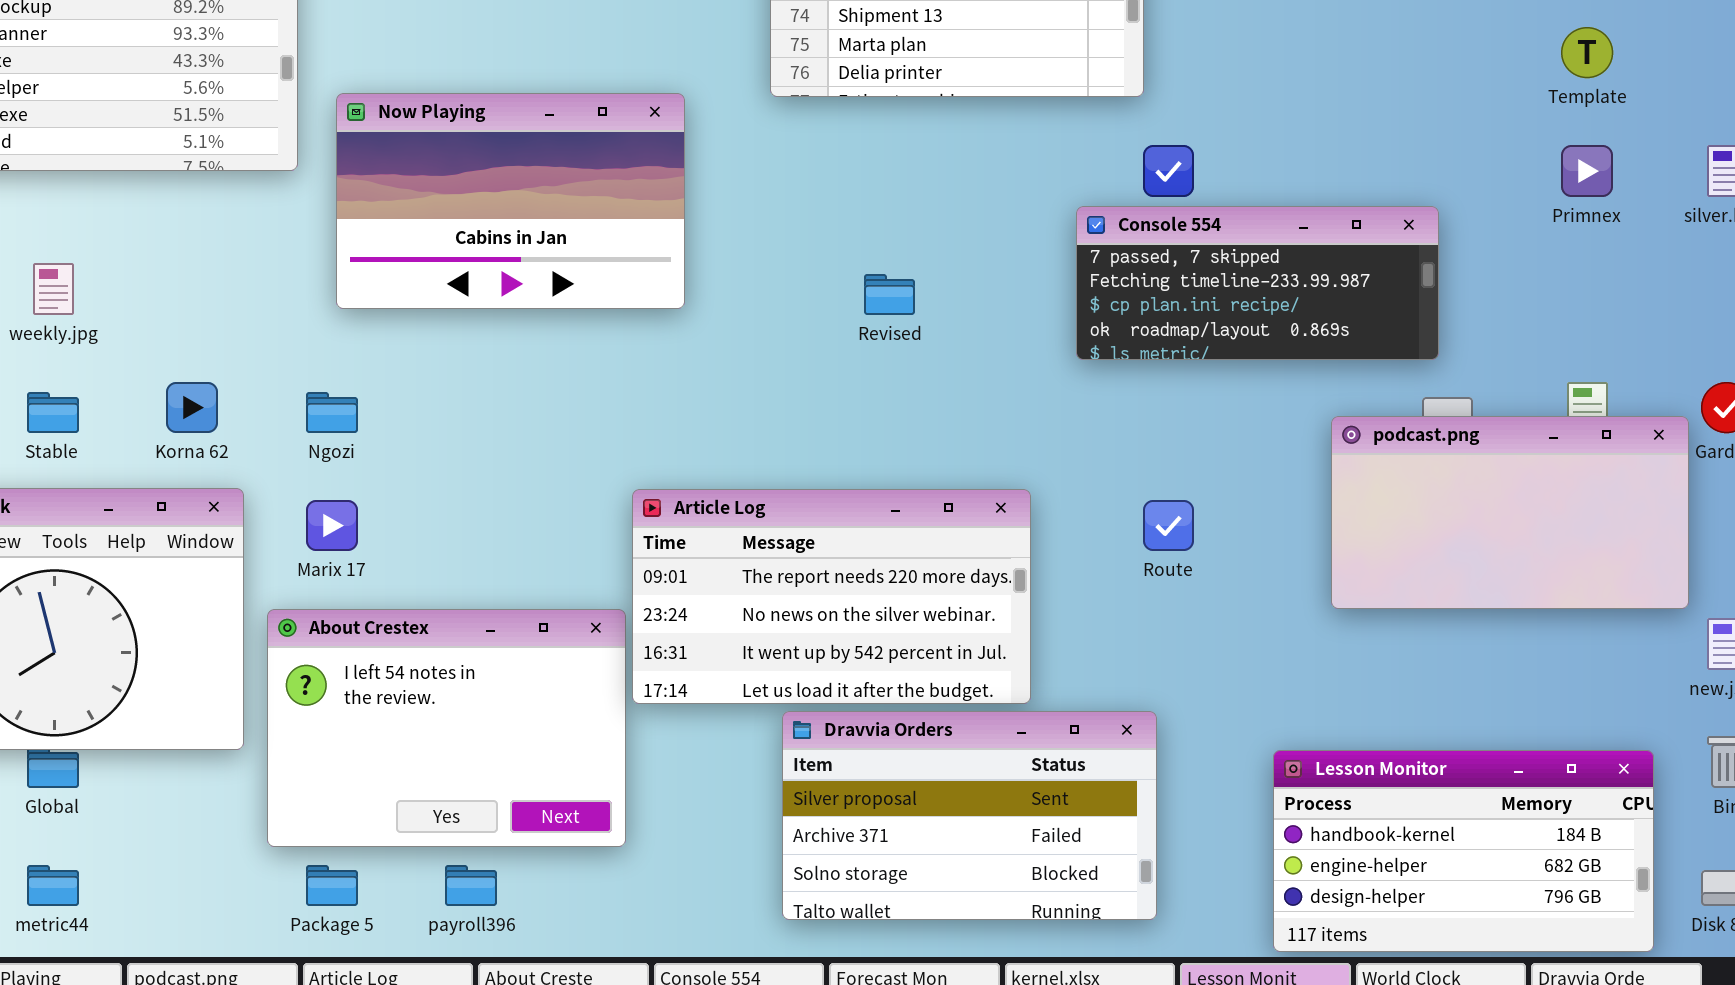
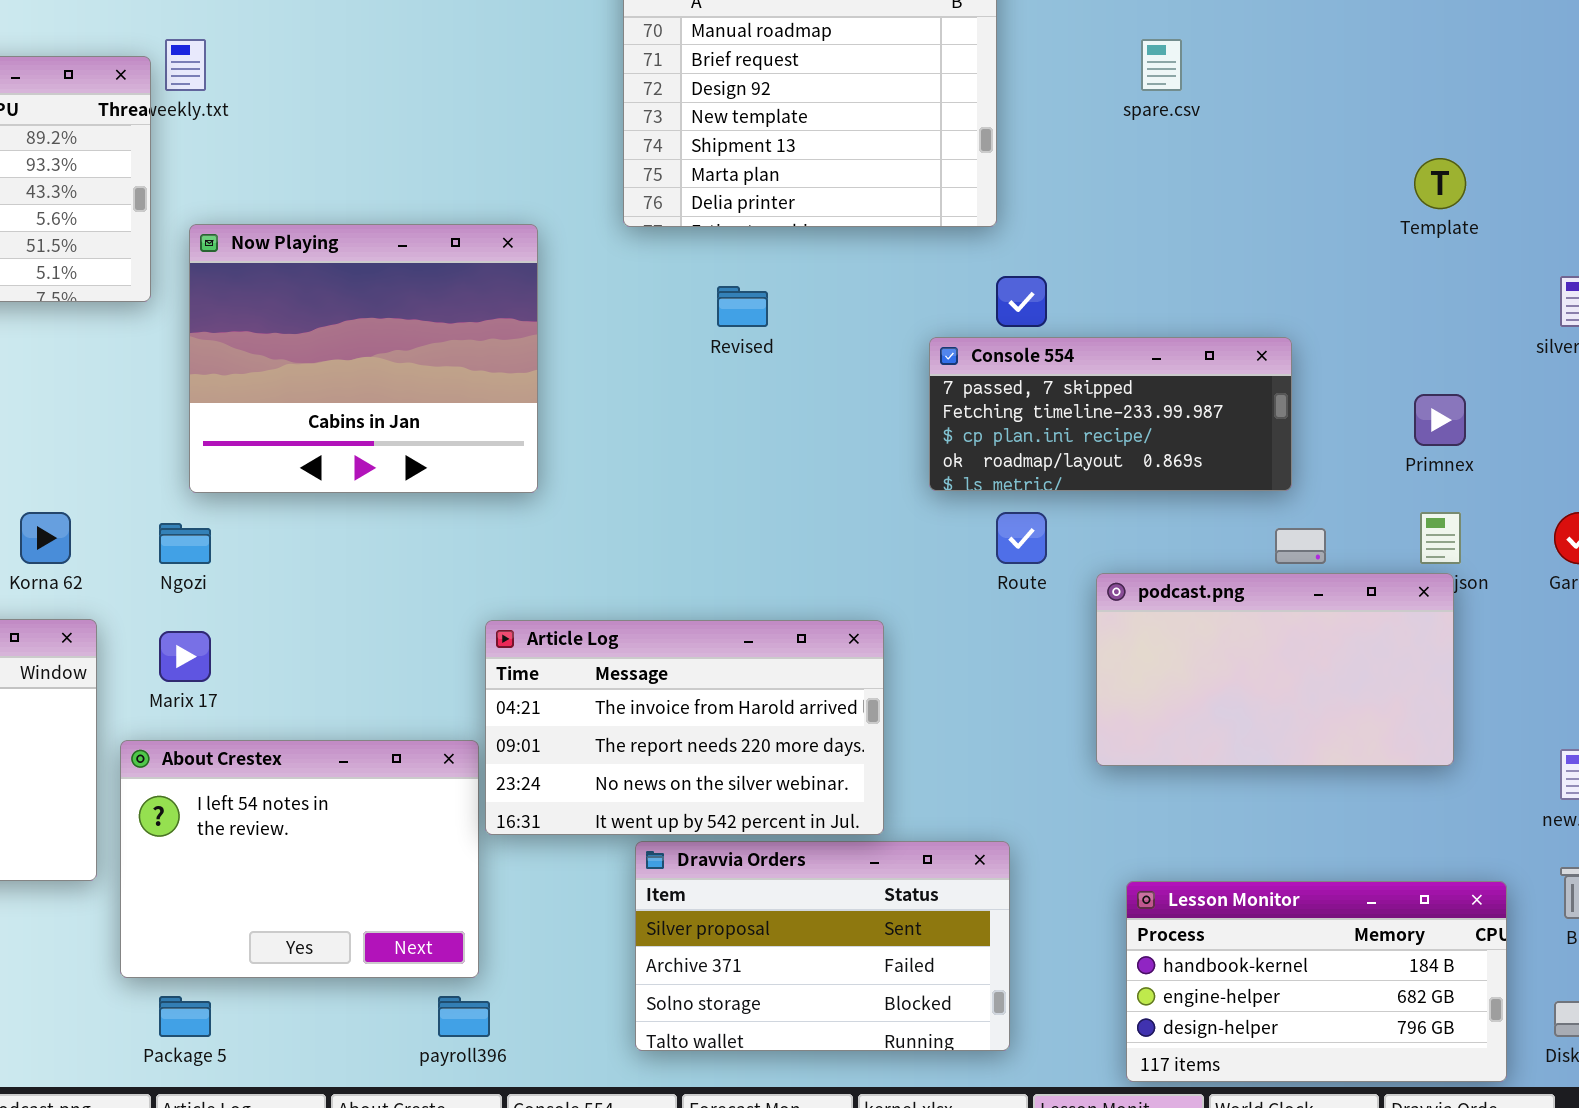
Now Playing: [336,93,685,309] -> [189,224,538,493], resized
Primnex: [1561,145,1613,197] -> [1414,394,1466,446], moved
Revised: [864,274,915,315] -> [717,286,768,327], moved
podcast.png: [1331,416,1689,609] -> [1096,573,1454,766], moved
Article Log: [632,489,1031,704] -> [485,620,884,835], scrolled up 1 row
Route: [1143,500,1194,551] -> [996,512,1047,564], moved
payroll396: [445,865,497,906] -> [438,996,490,1037], moved

